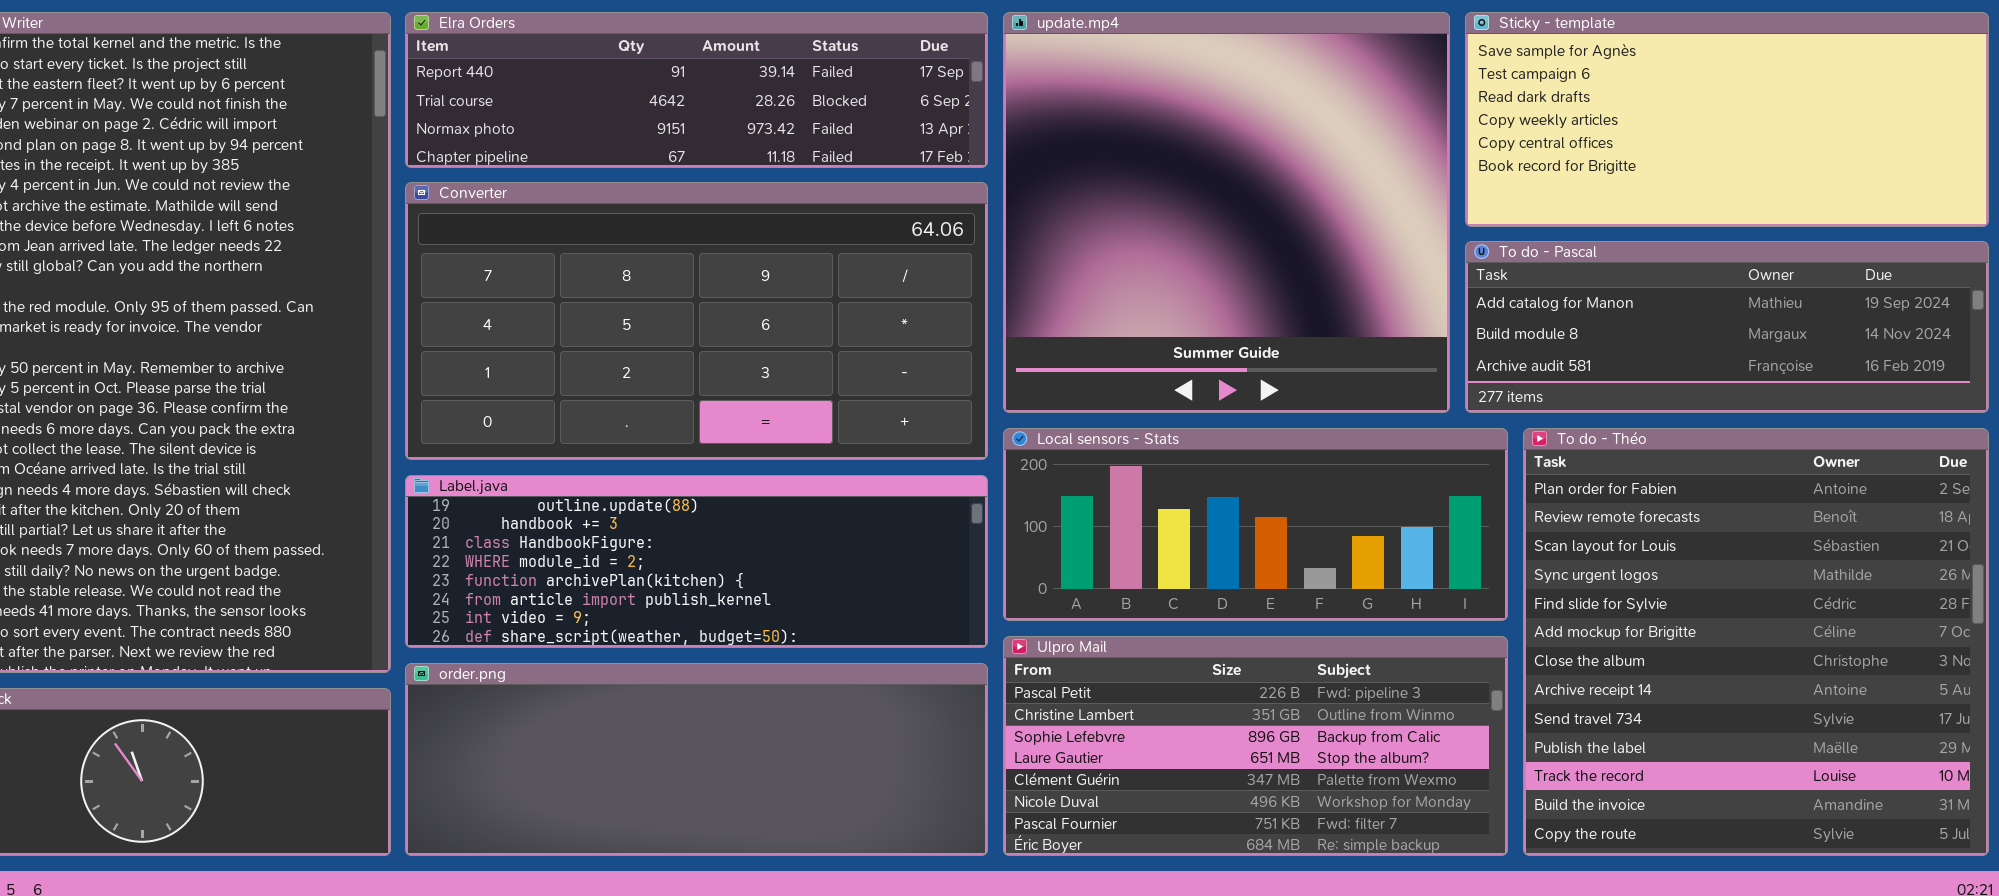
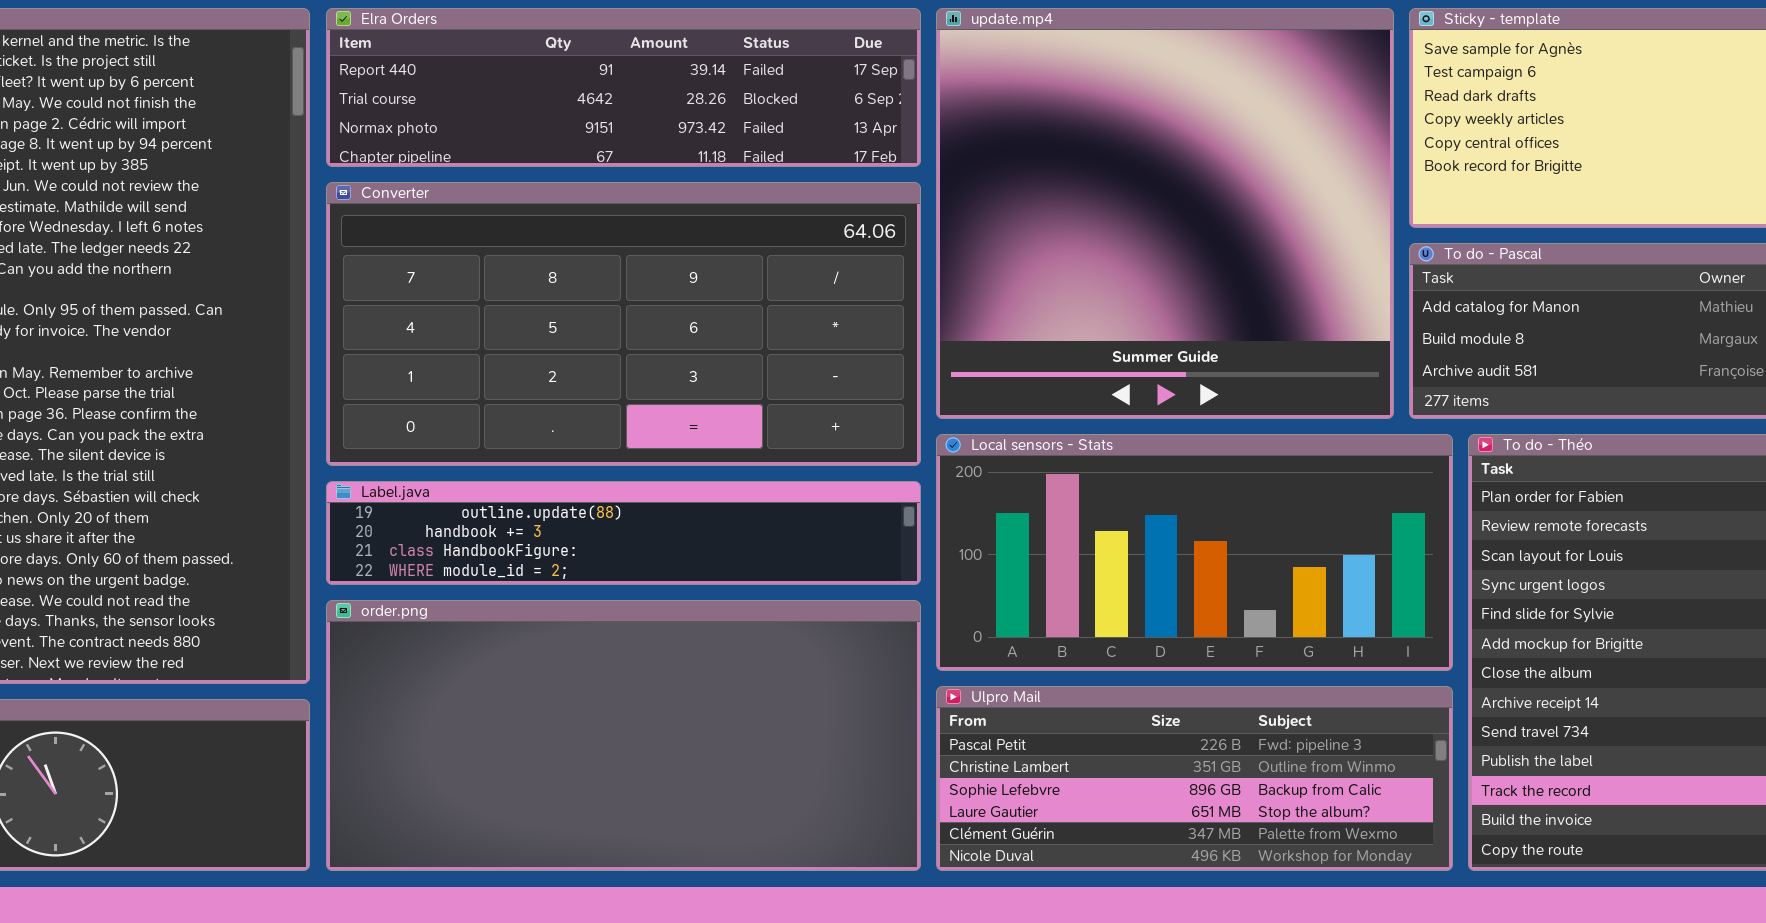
Local sensors - Stats: [1003,428,1508,621] -> [936,434,1453,671], resized
Label.java: [405,475,988,648] -> [326,481,921,585], resized
Ulpro Mail: [1003,636,1508,856] -> [936,686,1453,871], resized
order.png: [405,663,988,856] -> [326,600,921,871], resized

